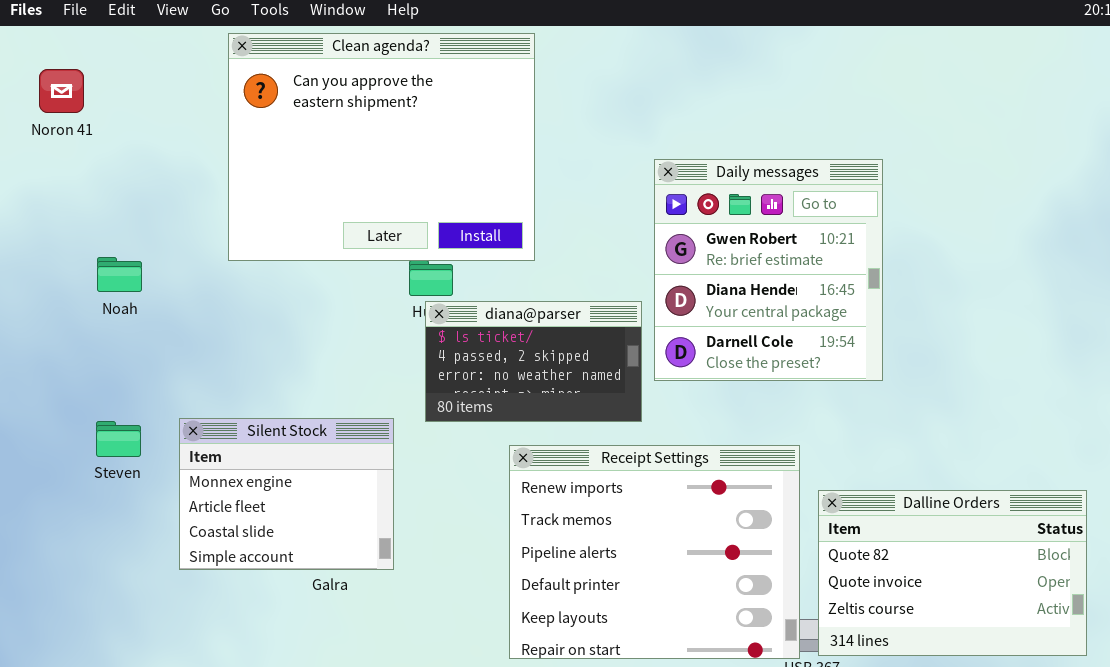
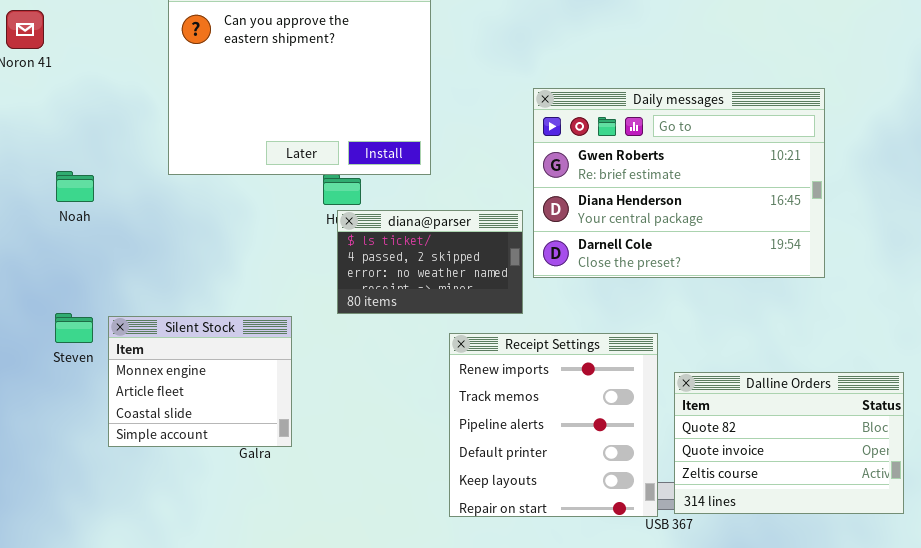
Daily messages: [654,159,883,381] -> [533,88,825,278], resized
Silent Stock: [179,418,394,570] -> [108,316,292,447], moved
Receipt Settings: [509,445,800,659] -> [449,333,658,517], resized

